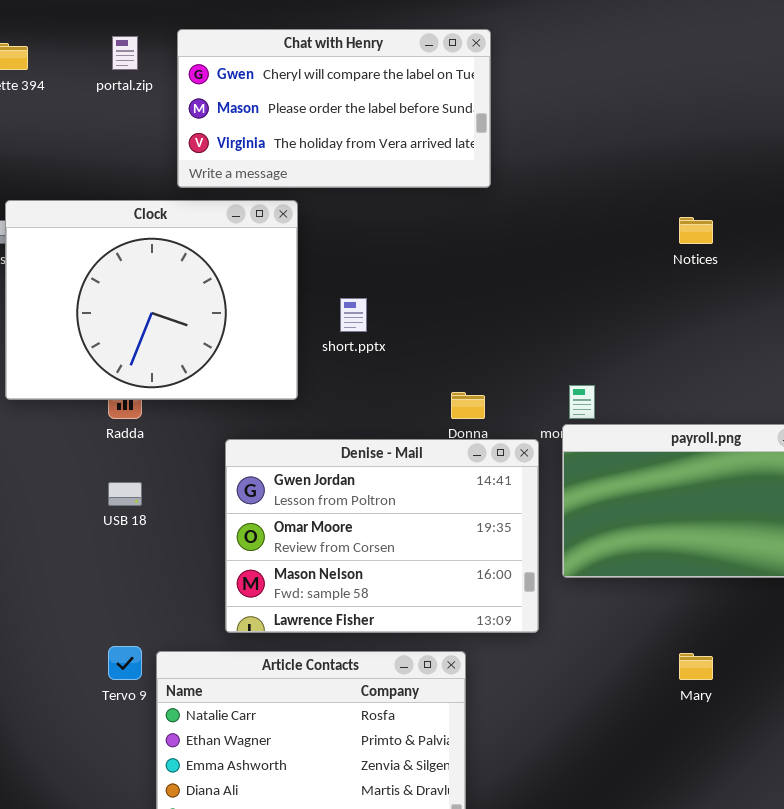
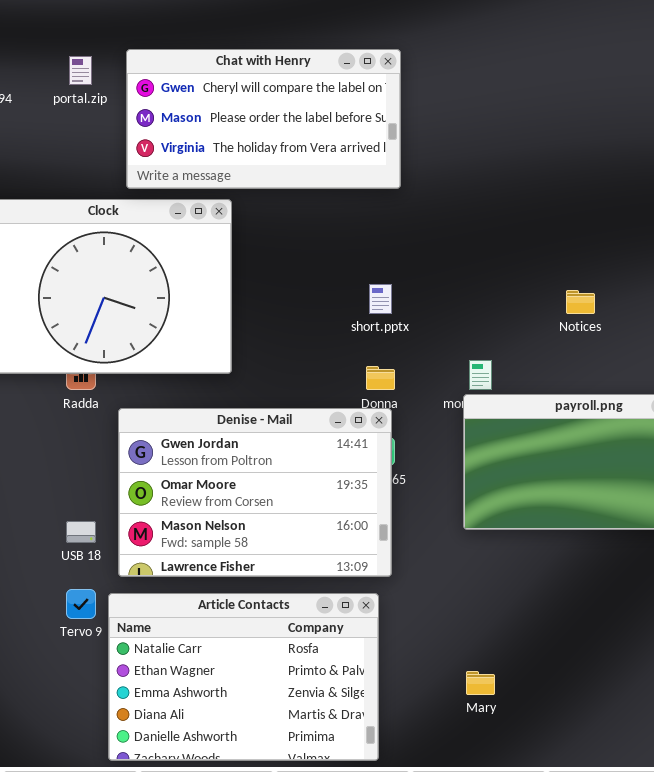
Notices: [679,217,713,244] -> [566,290,595,314], moved
short.pptx: [340,298,367,332] -> [369,284,392,314], moved
Denise - Mail: [225,439,539,633] -> [118,408,392,577], moved
USB 18: [108,482,142,506] -> [66,521,96,543], moved
Mary: [679,653,713,680] -> [466,671,495,695], moved

